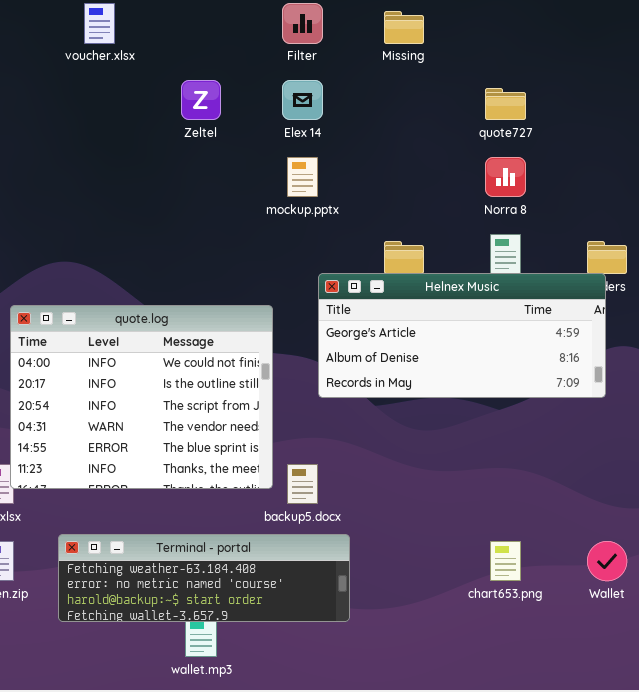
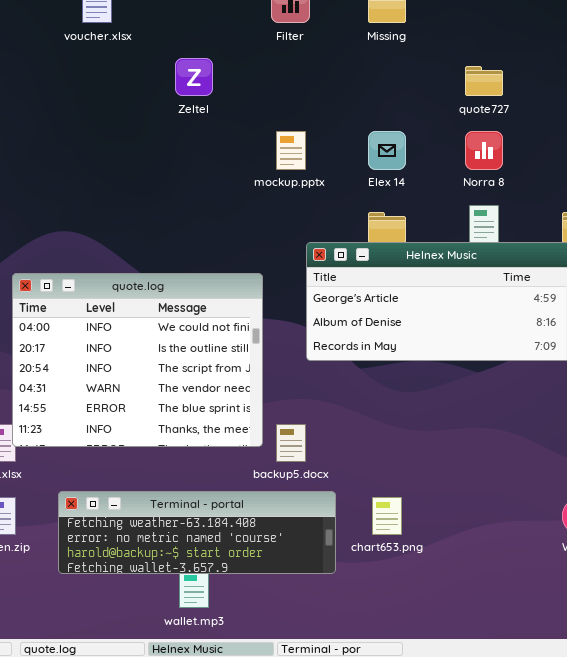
Elex 14: [282,80,323,120] -> [368,131,406,170], moved
chart653.png: [490,541,521,581] -> [372,497,402,535], moved

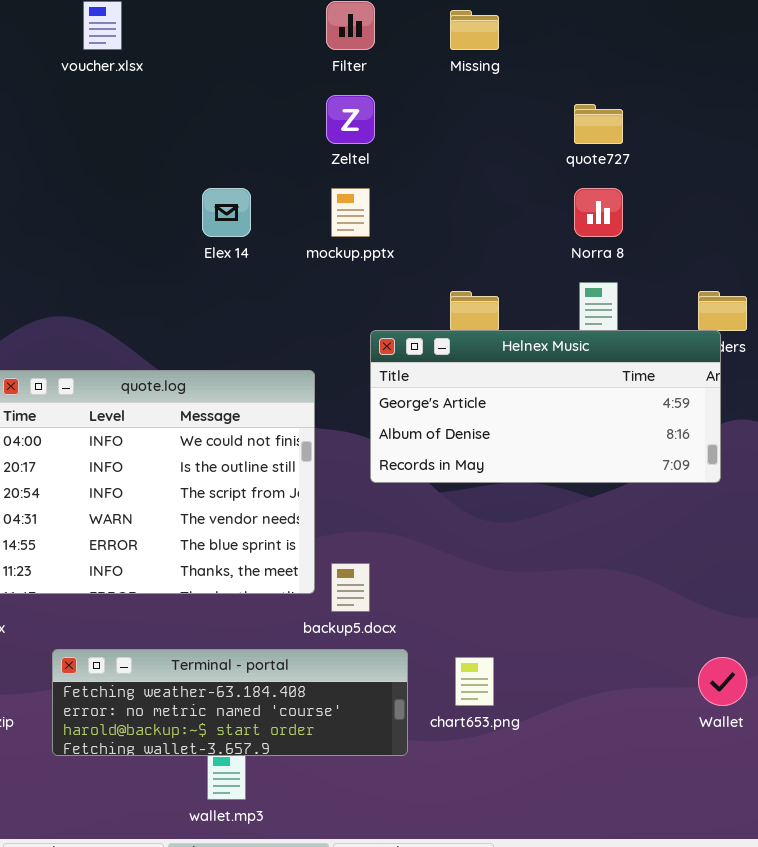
Zeltel: [175,58,213,96] -> [326,95,375,144], moved
Elex 14: [368,131,406,170] -> [202,188,251,237], moved

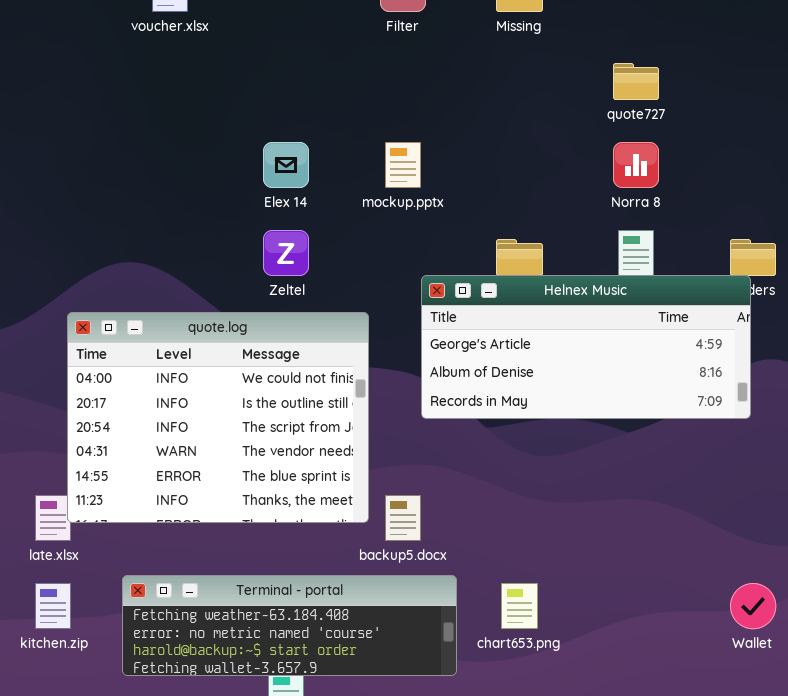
Zeltel: [326,95,375,144] -> [263,230,309,276], moved

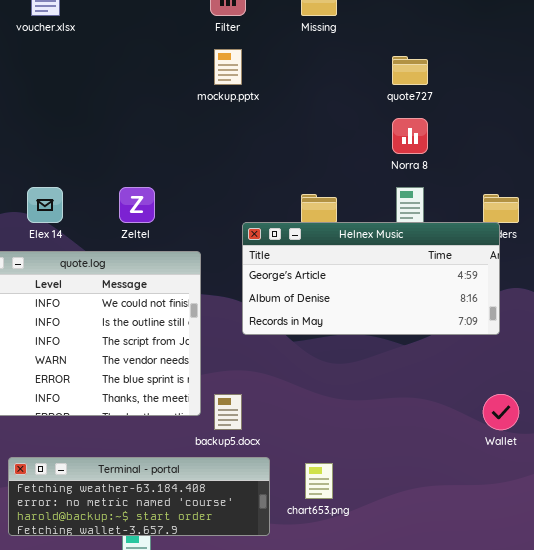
Elex 14: [263,142,309,188] -> [27,187,63,223], moved
mockup.pptx: [385,142,421,188] -> [214,49,242,85], moved
Wallet: [730,583,776,629] -> [483,394,519,430], moved

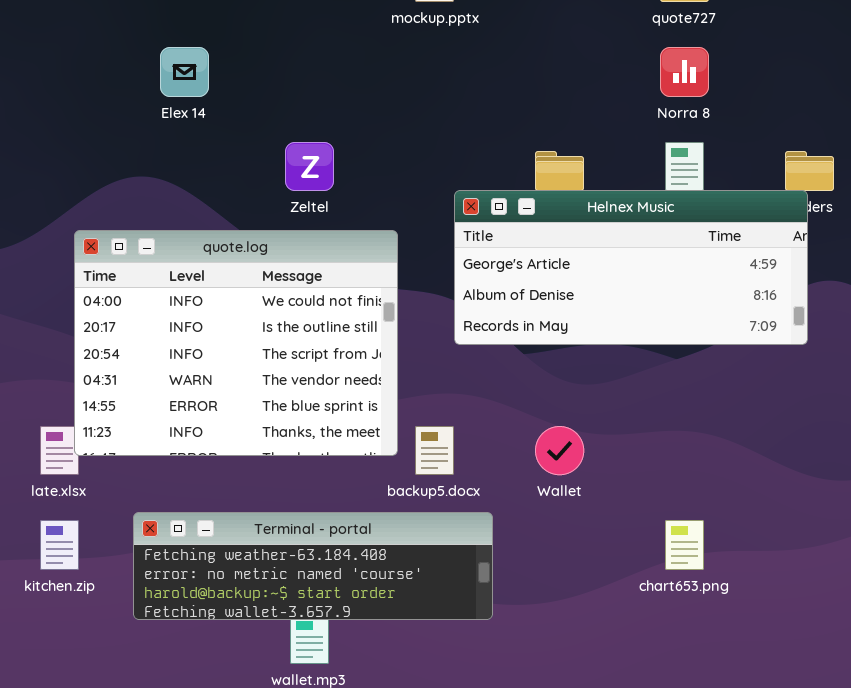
Elex 14: [27,187,63,223] -> [160,47,209,97], moved
Wallet: [483,394,519,430] -> [535,426,584,475], moved
chart653.png: [305,463,333,499] -> [665,520,704,570], moved

